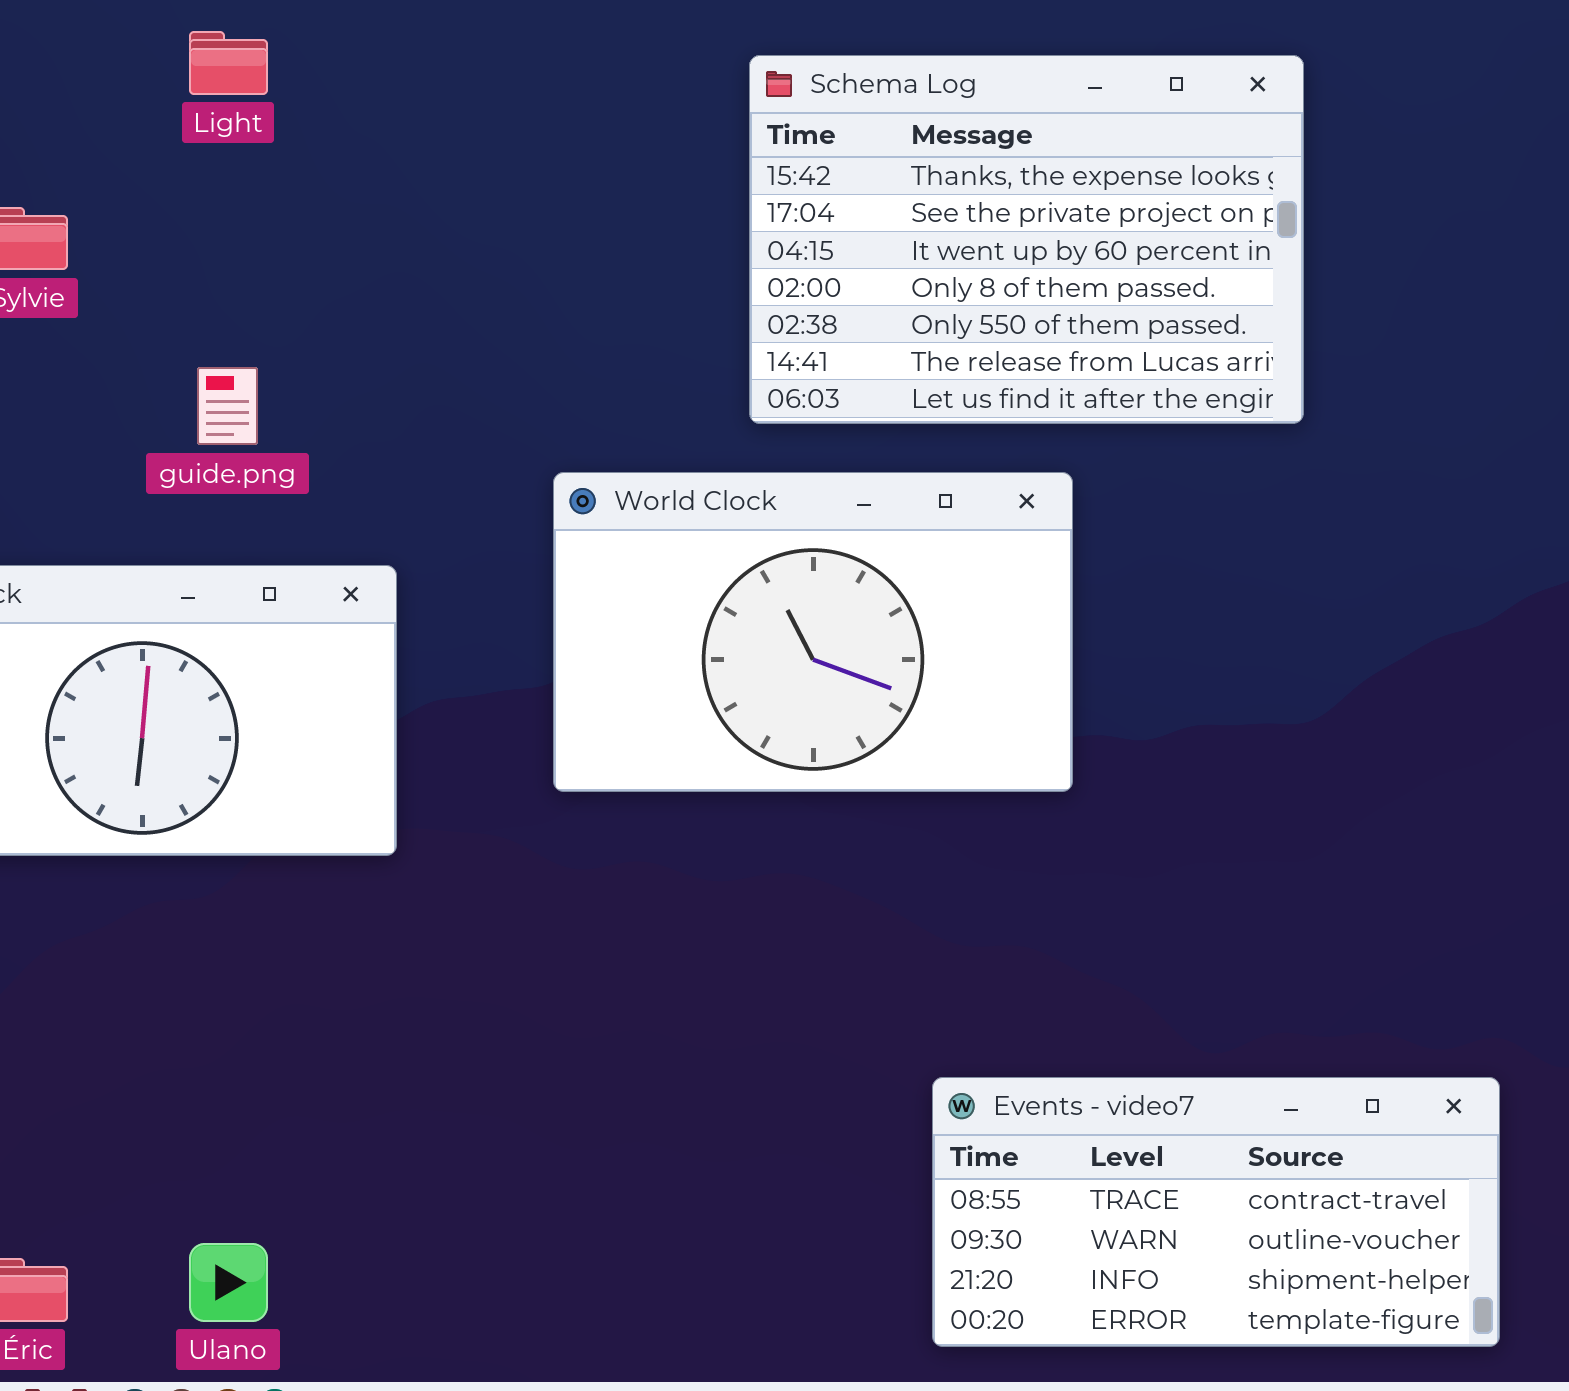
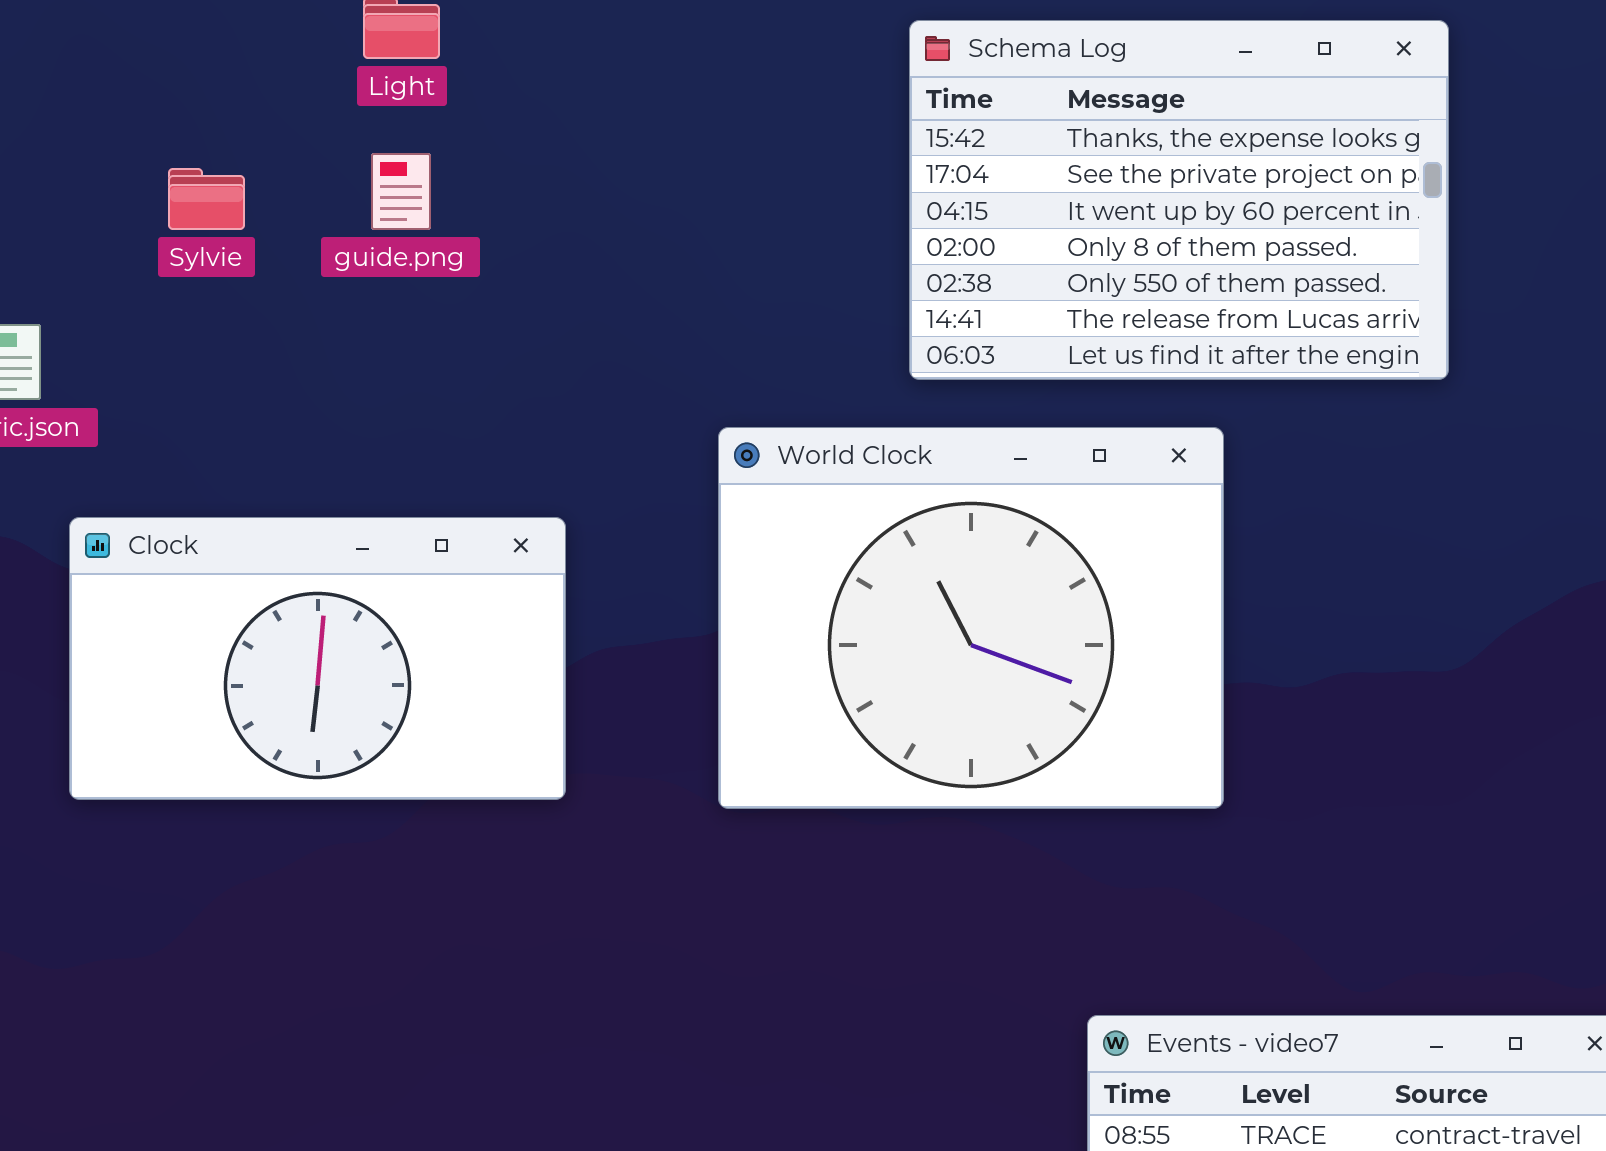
guide.png: [197,367,258,445] -> [371,153,431,230], moved
World Clock: [553,472,1073,792] -> [718,427,1224,809], resized

